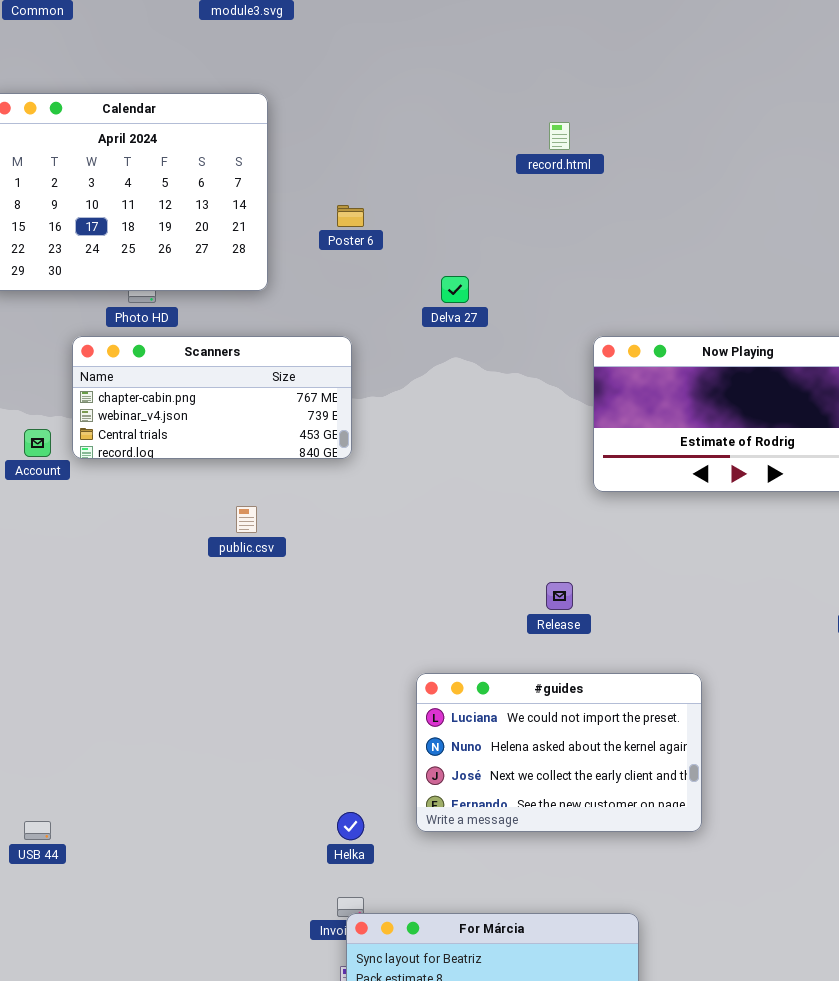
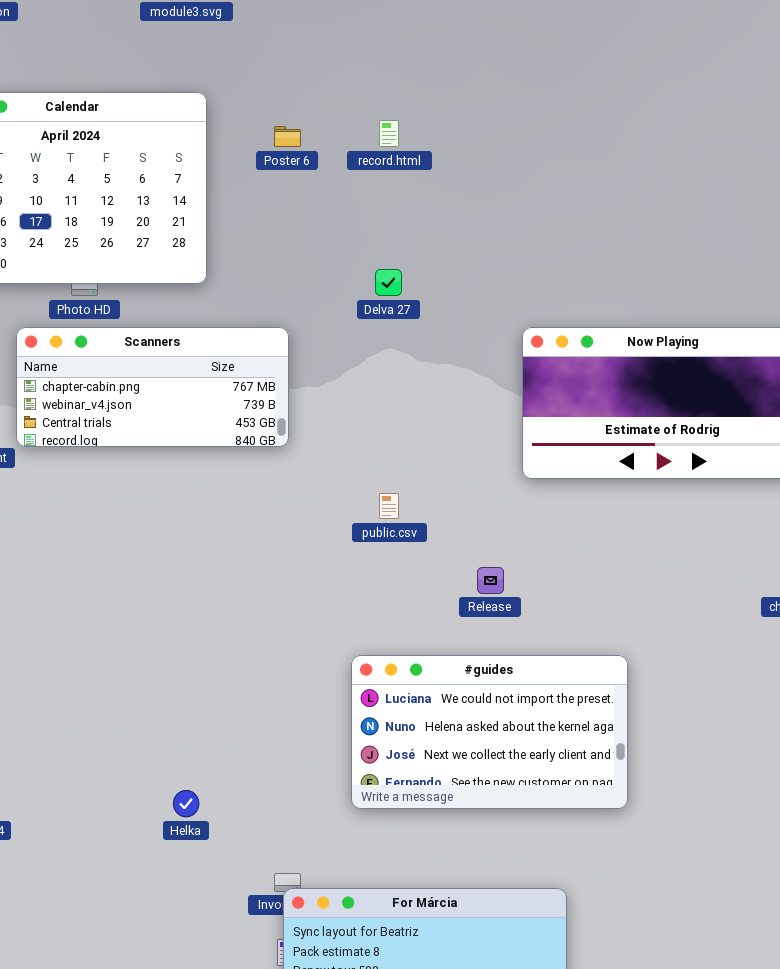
record.html: [549,122,570,150] -> [379,120,399,147], moved
Poster 6: [337,205,364,227] -> [274,126,301,147], moved
public.csv: [236,506,257,533] -> [379,493,399,519], moved
Helka: [337,812,364,840] -> [173,790,199,817], moved

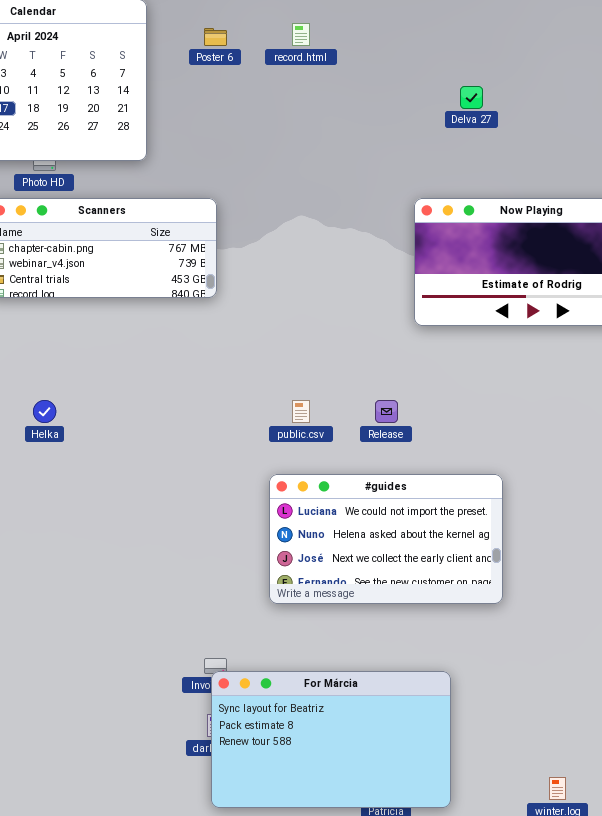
Delva 27: [375,269,402,296] -> [460,86,483,109], moved
public.csv: [379,493,399,519] -> [292,400,310,423], moved
Helka: [173,790,199,817] -> [33,400,56,423], moved

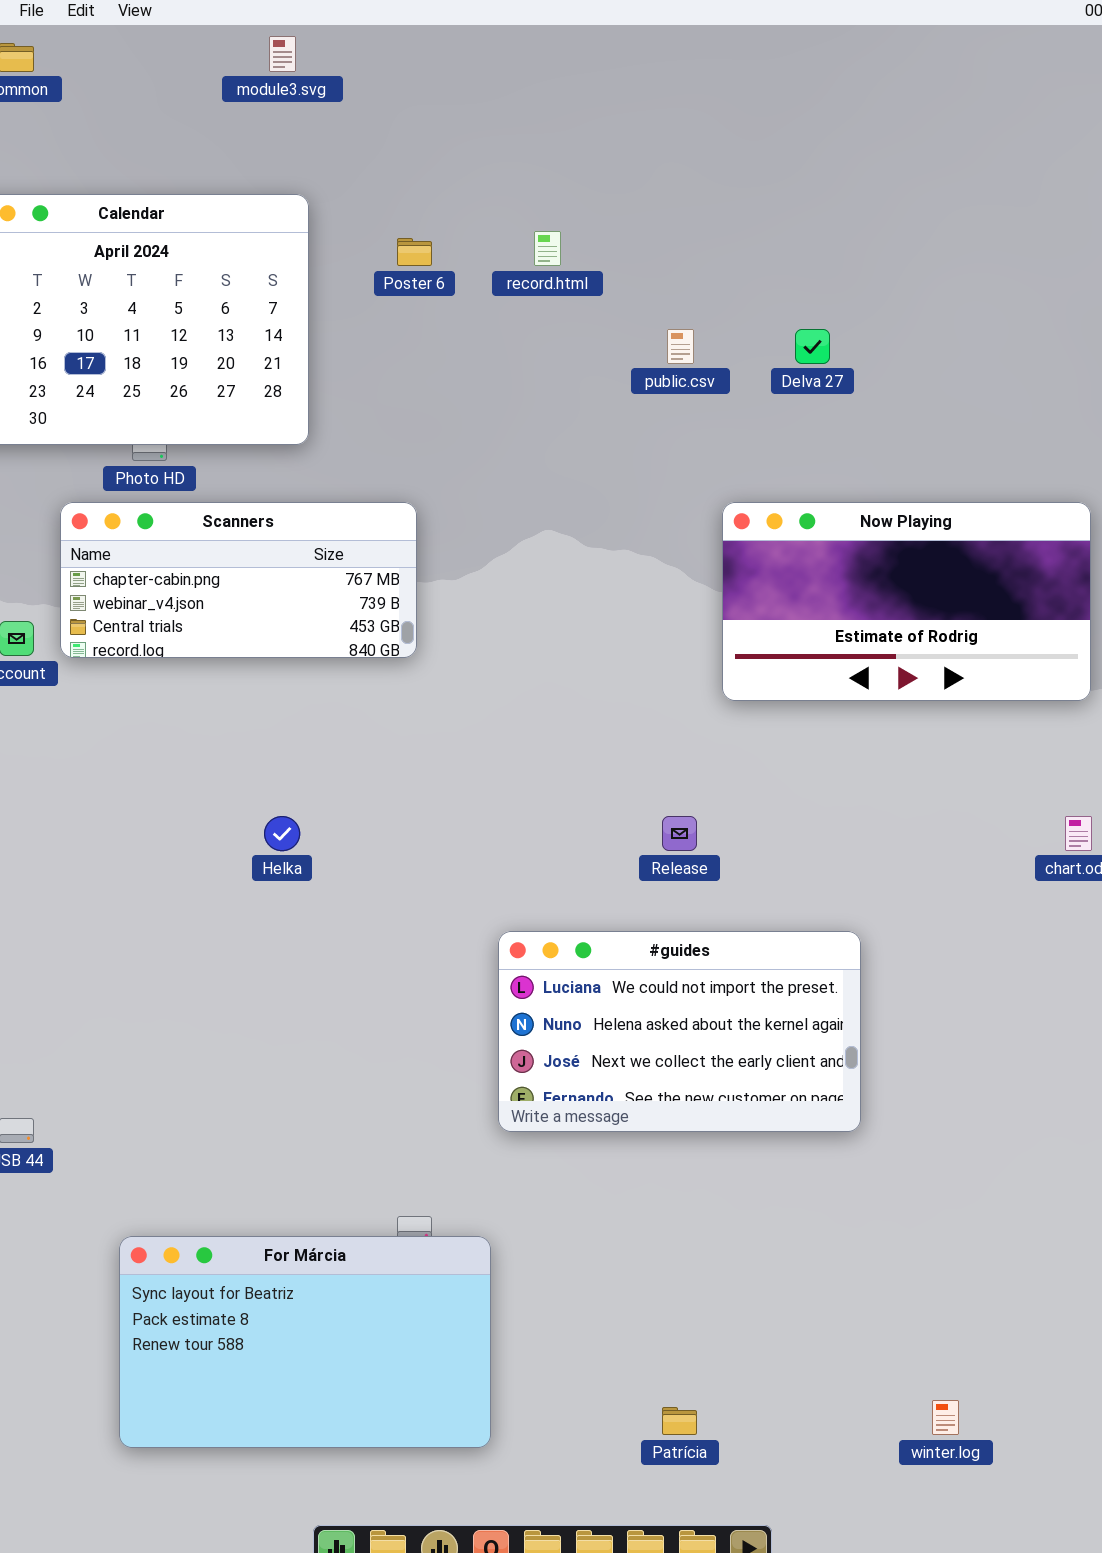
Helka: [33,400,56,423] -> [264,816,300,851], moved
public.csv: [292,400,310,423] -> [667,329,694,364], moved
For Márcia: [211,671,451,808] -> [119,1236,491,1448], moved

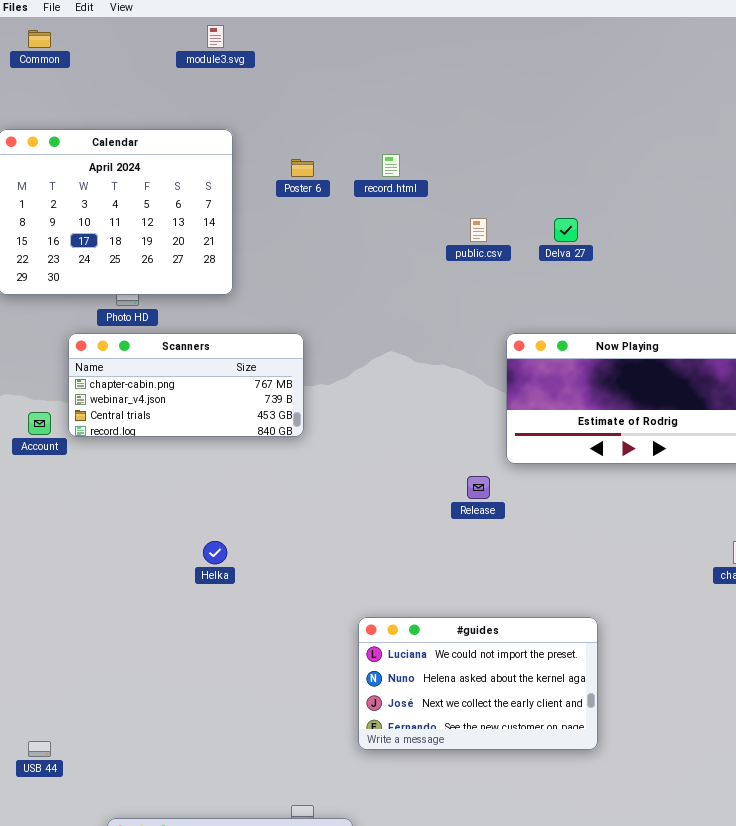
Release: [662,816,697,851] -> [467,476,490,499], moved

